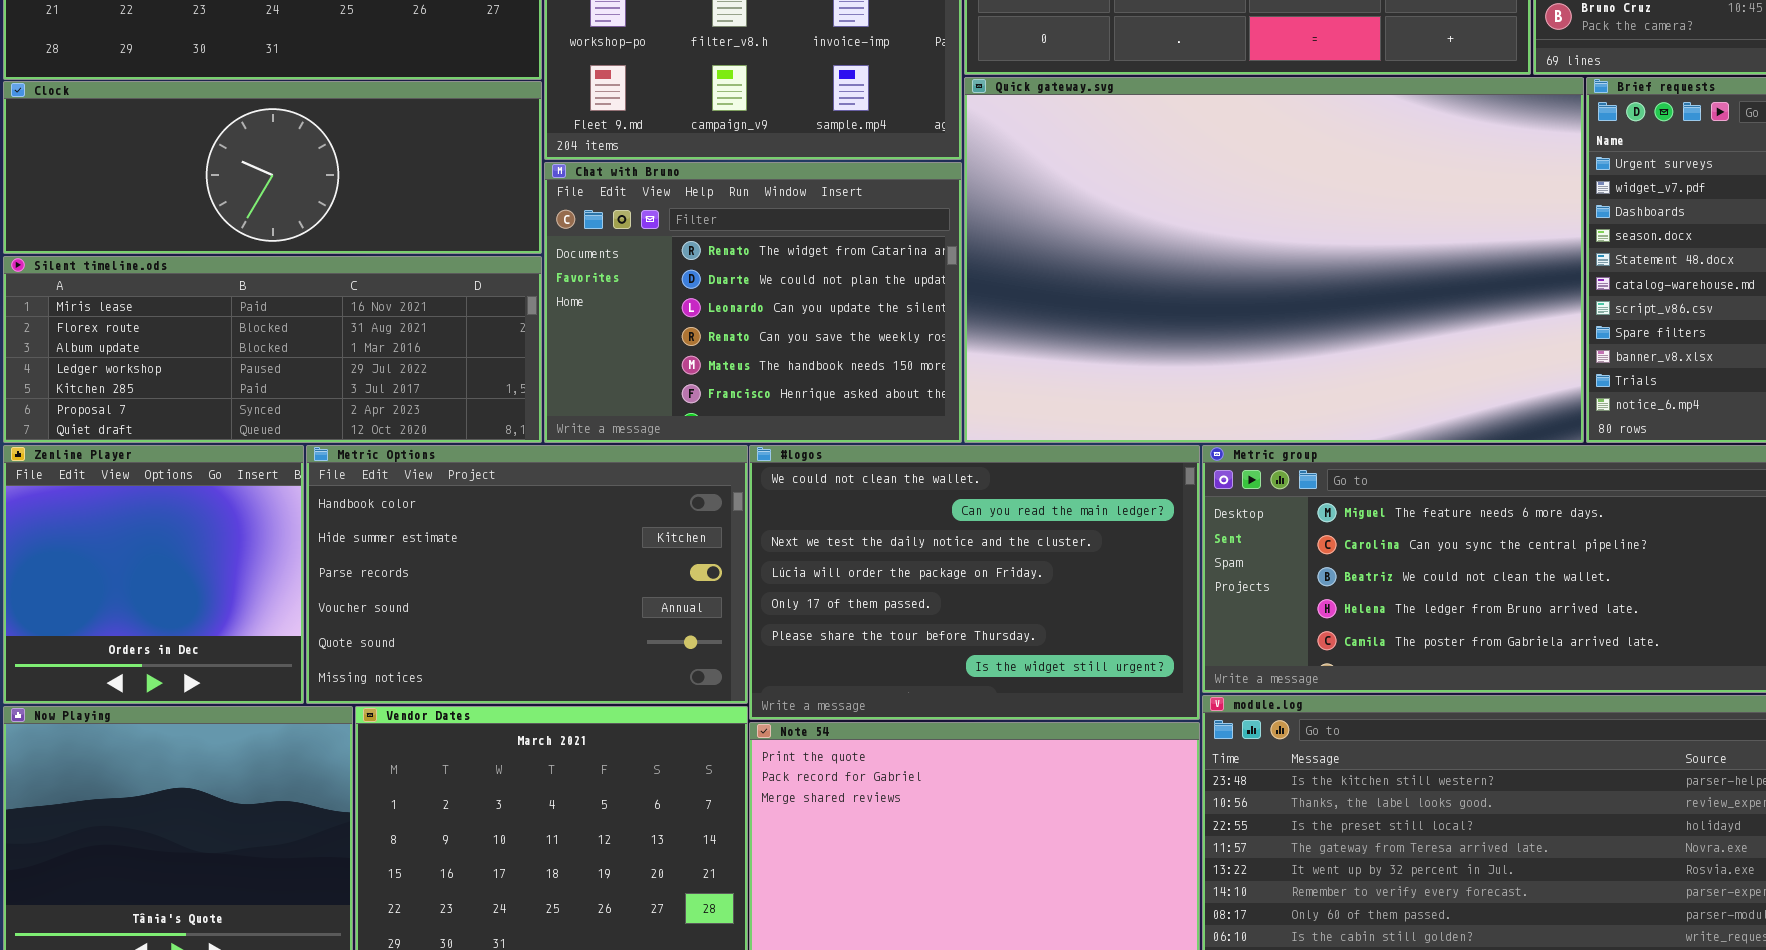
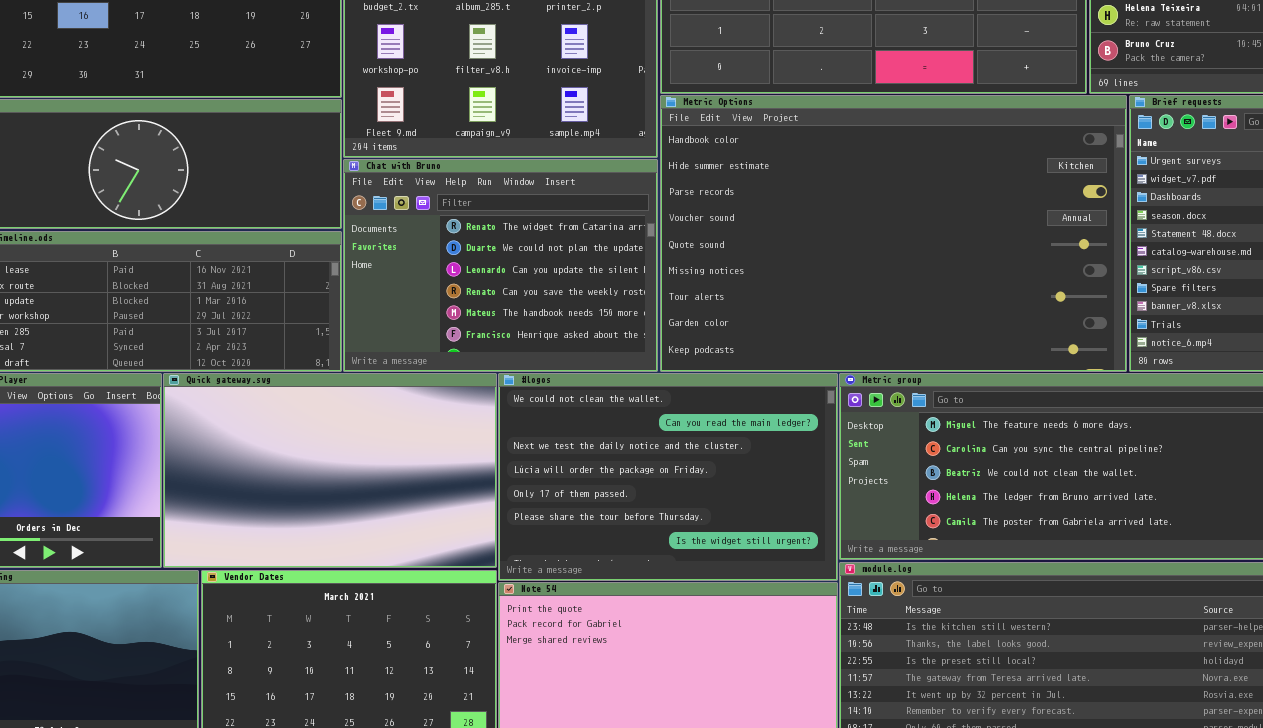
Quick gateway.svg: [964,77,1584,443] -> [163,373,497,568], moved, resized
Metric Options: [306,445,748,704] -> [660,95,1127,372], moved, resized

